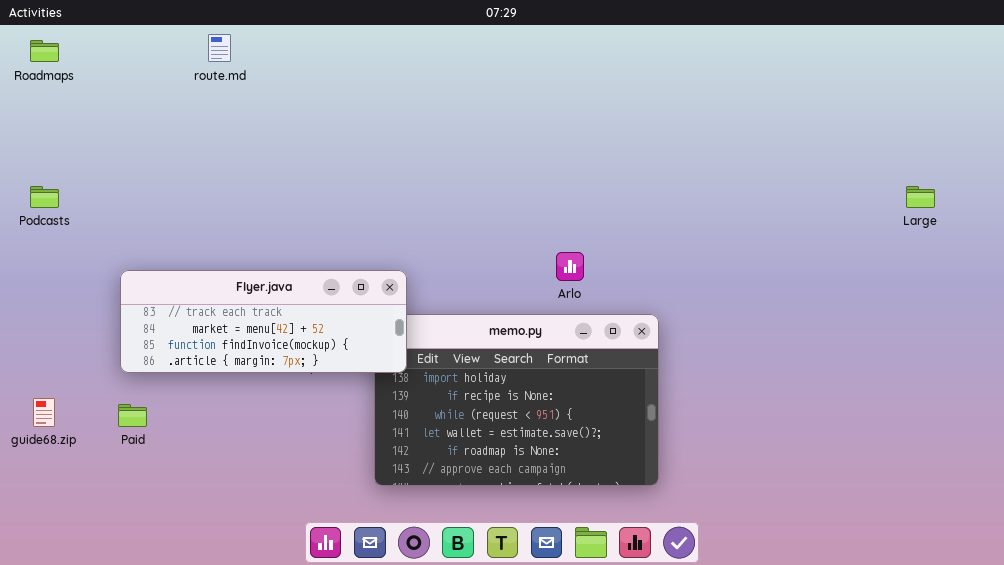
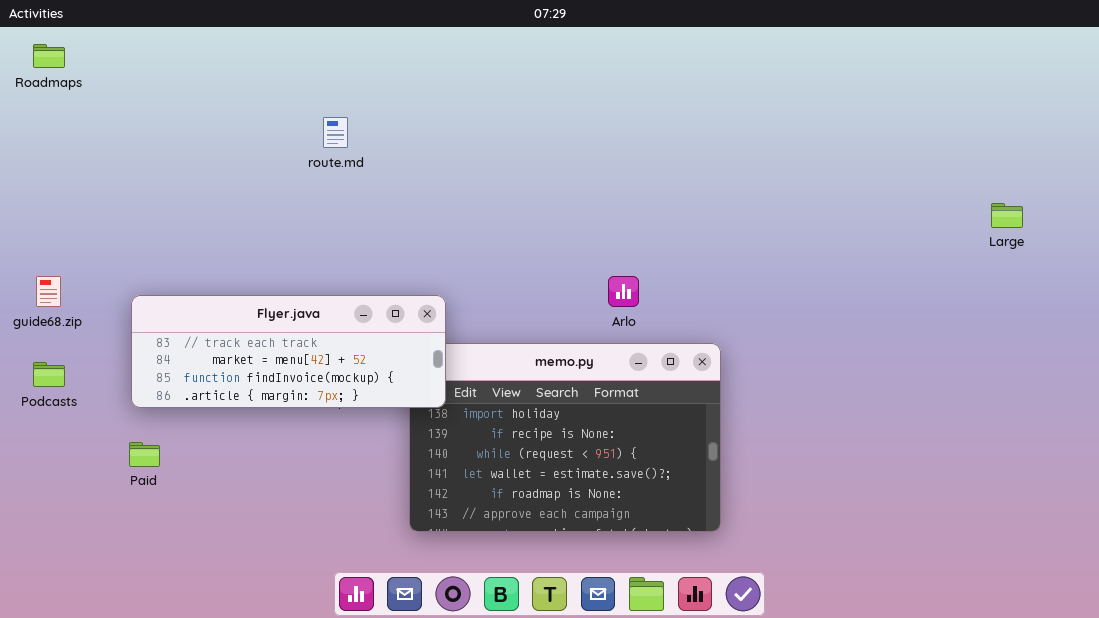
route.md: [208,34,231,62] -> [323,117,348,148], moved
Podcasts: [30,186,59,208] -> [33,362,65,387], moved
guide68.zip: [33,398,55,427] -> [36,276,61,307], moved

